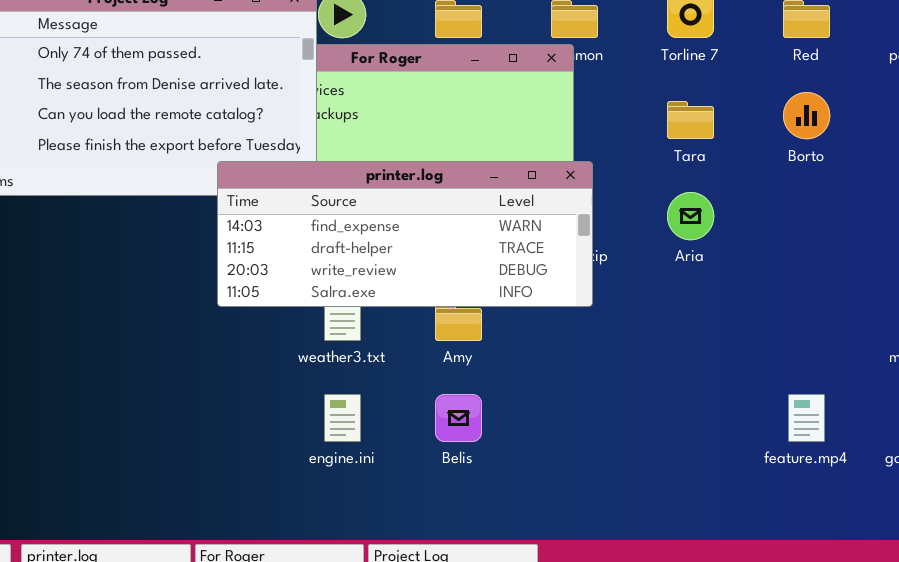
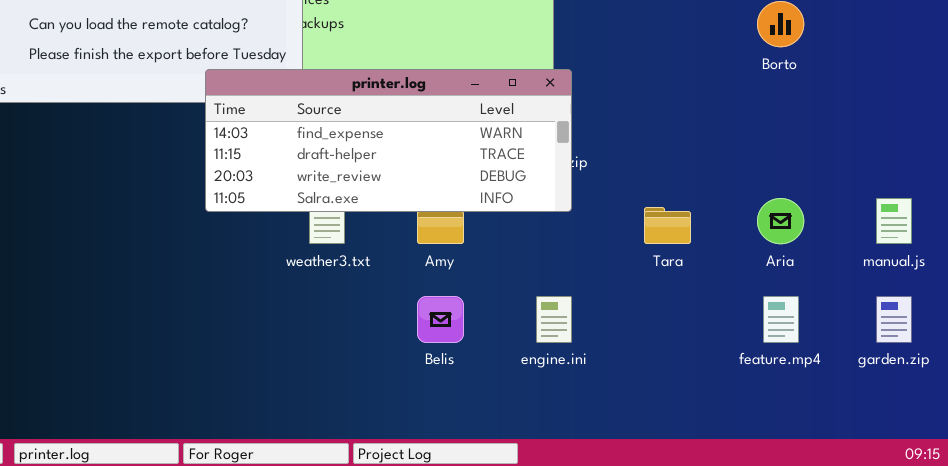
Tara: [667,101,714,139] -> [644,207,691,244], moved
Aria: [667,192,714,240] -> [757,198,804,244], moved
engine.ini: [324,394,361,442] -> [536,296,572,343], moved

